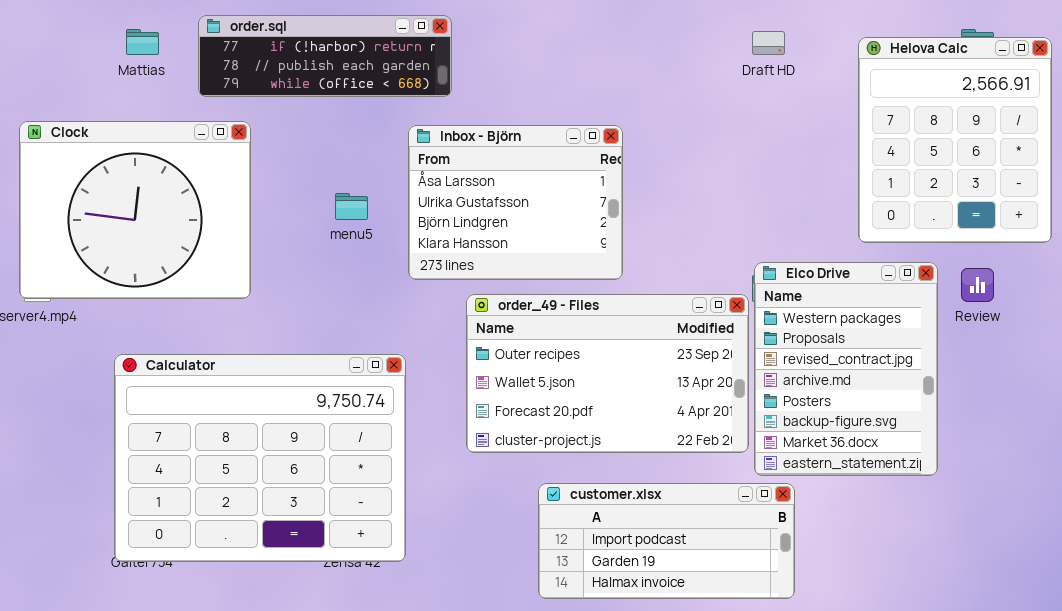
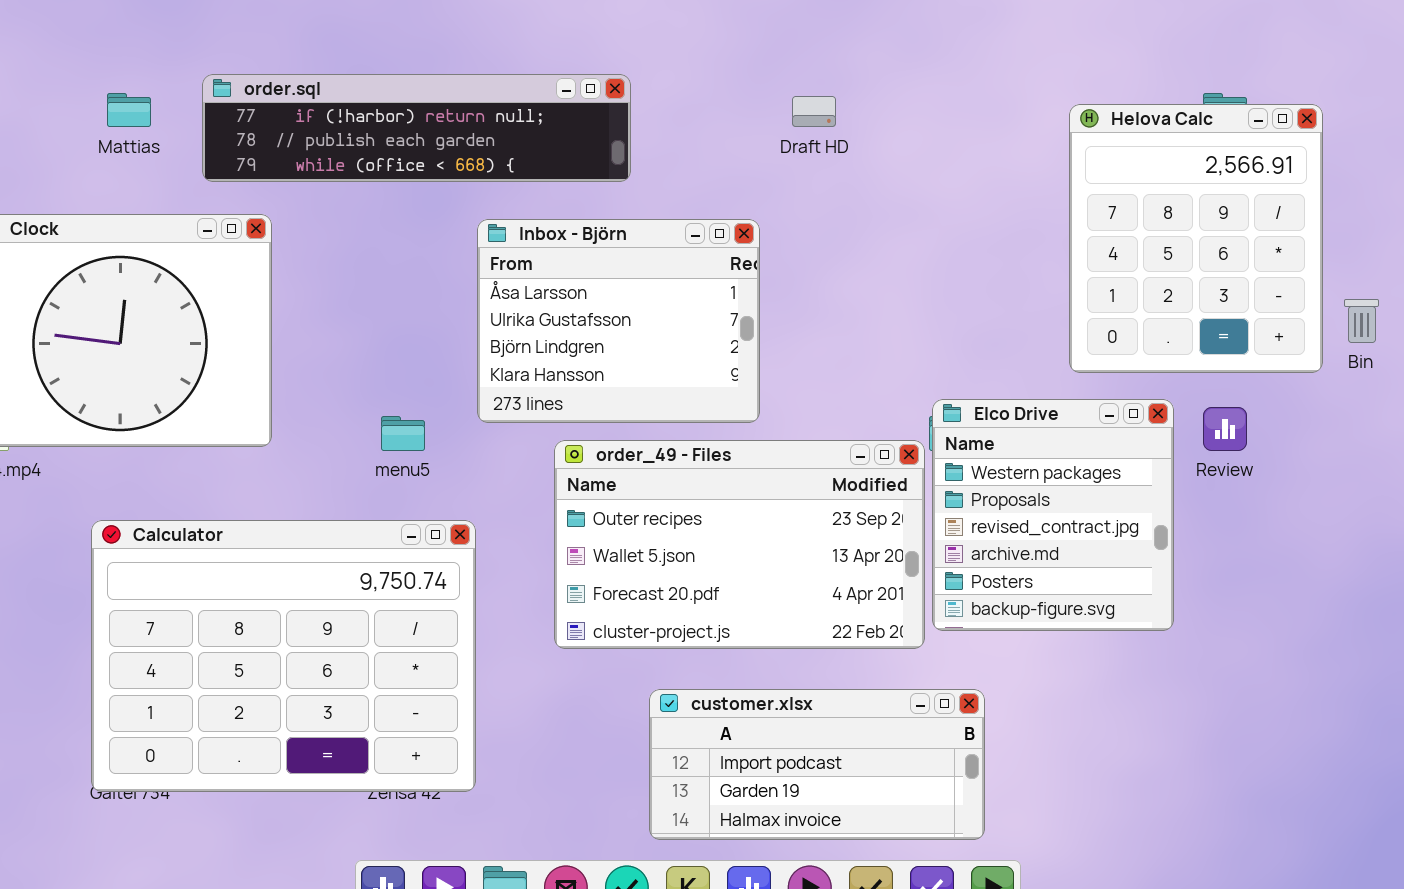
order.sql: [198,15,452,97] -> [202,74,631,182], resized
Draft HD: [752,31,785,55] -> [792,96,836,127], moved
menu5: [335,193,368,220] -> [381,416,425,451], moved
Elco Drive: [754,262,938,476] -> [932,399,1174,631], resized

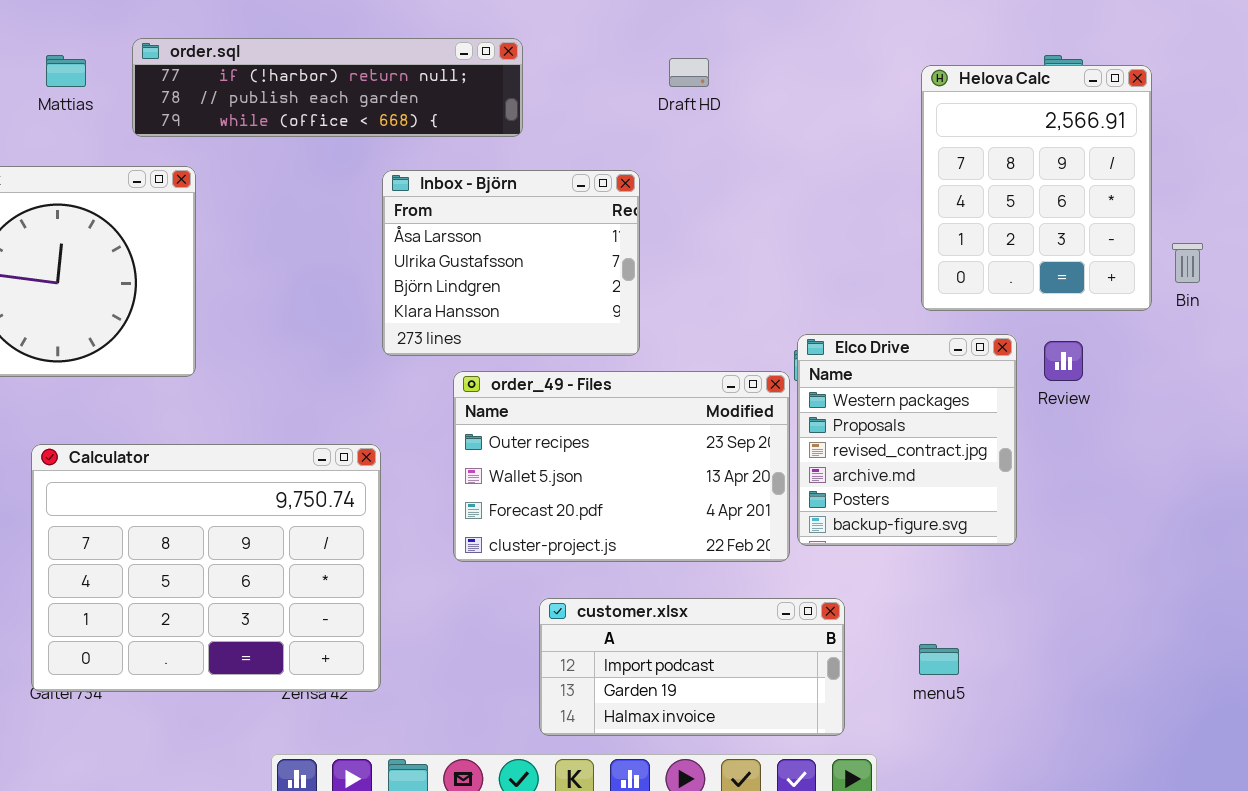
menu5: [381,416,425,451] -> [919,644,959,675], moved

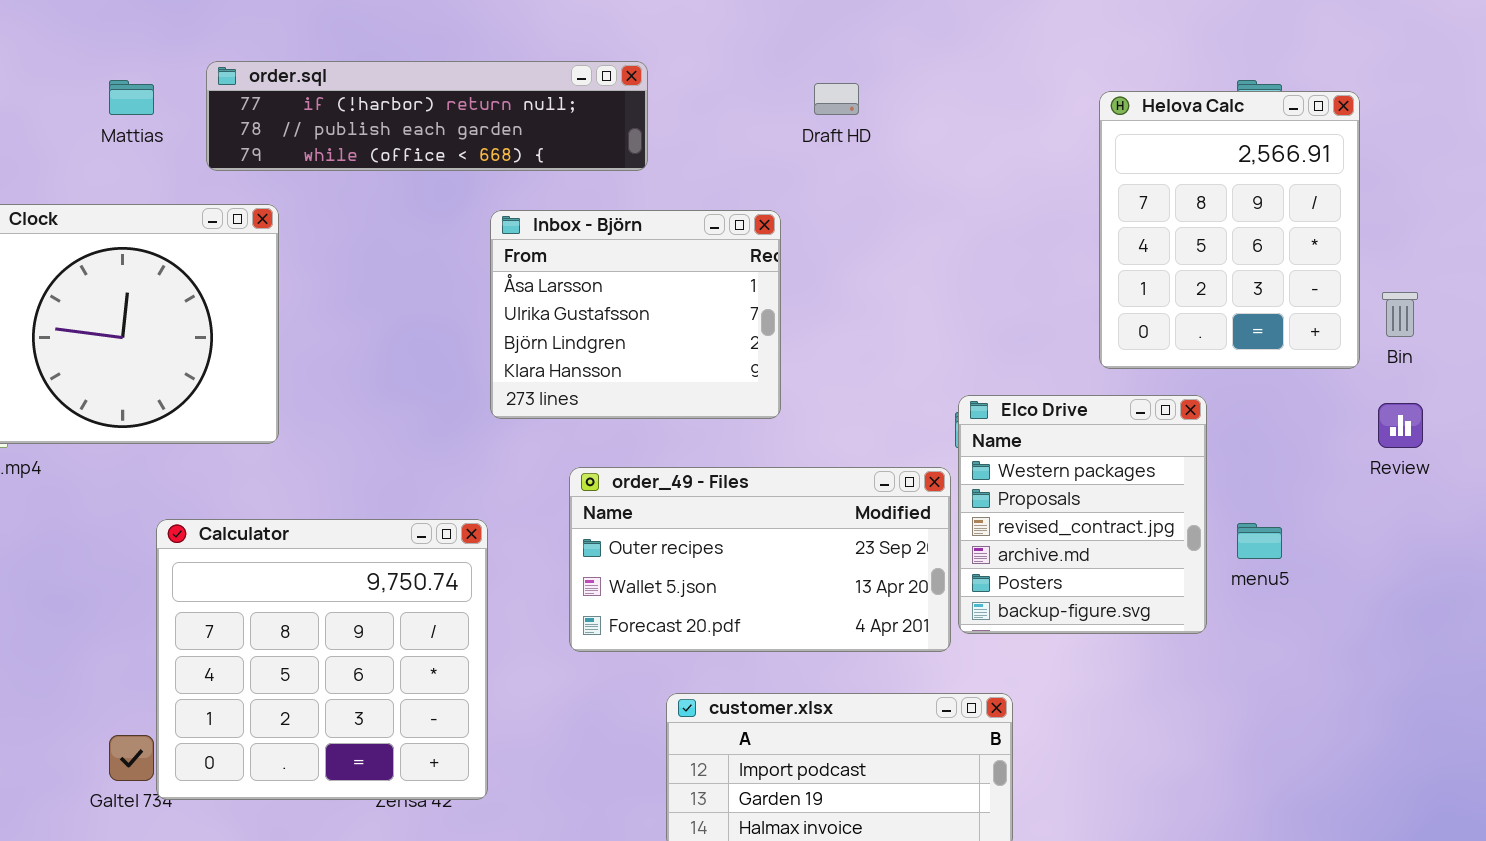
Review: [1044,341,1083,381] -> [1378,403,1423,448], moved
order_49 - Files: [453,371,790,562] -> [569,467,951,652], resized
Calculator: [31,444,381,692] -> [156,519,488,800], resized
menu5: [919,644,959,675] -> [1237,523,1282,559], moved

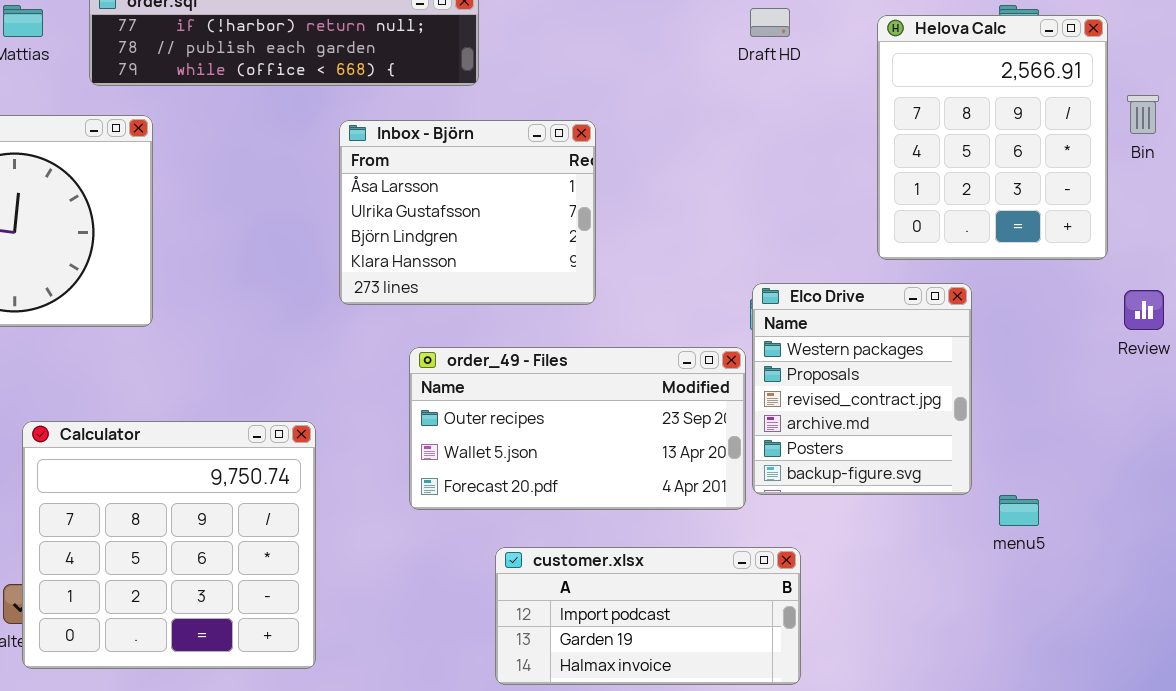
Draft HD: [814,83,859,115] -> [750,8,790,37], moved
Bin: [1382,292,1418,337] -> [1127,95,1159,134], moved
Calculator: [156,519,488,800] -> [22,421,316,669], moved
menu5: [1237,523,1282,559] -> [999,495,1039,526], moved

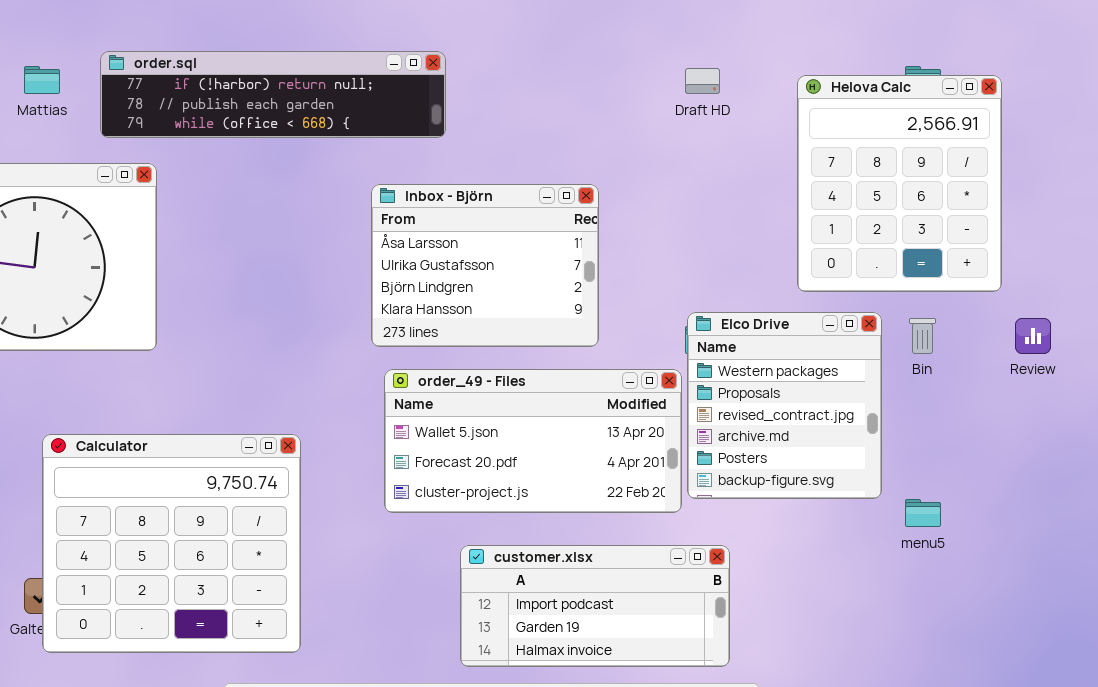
Bin: [1127,95,1159,134] -> [909,318,936,354], moved
Inbox - Björn: [339,120,596,305] -> [371,184,599,347], moved
order_49 - Files: [409,347,746,510] -> [384,369,682,513], scrolled down 1 row

